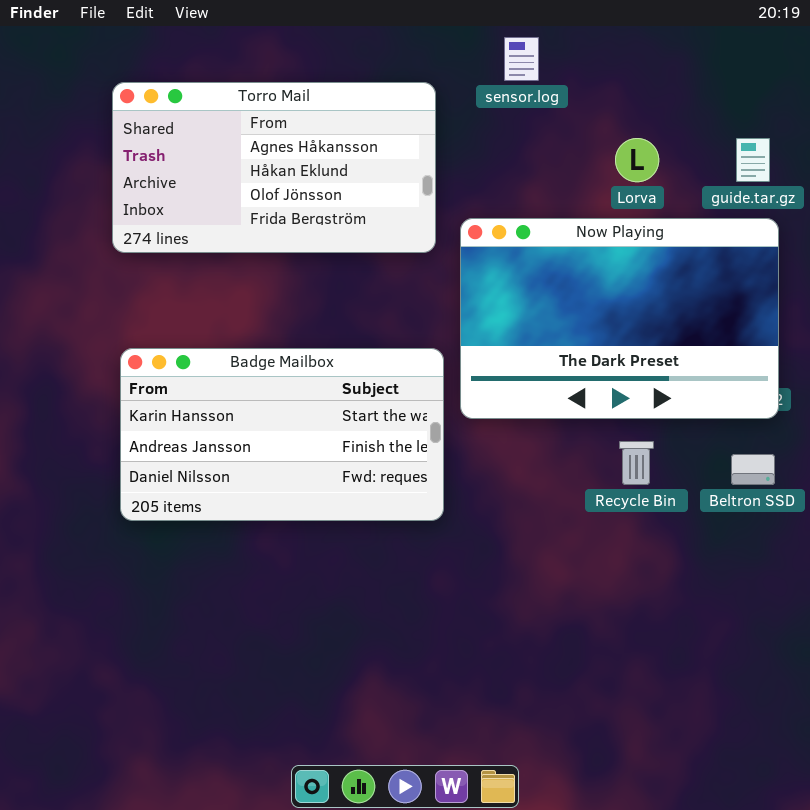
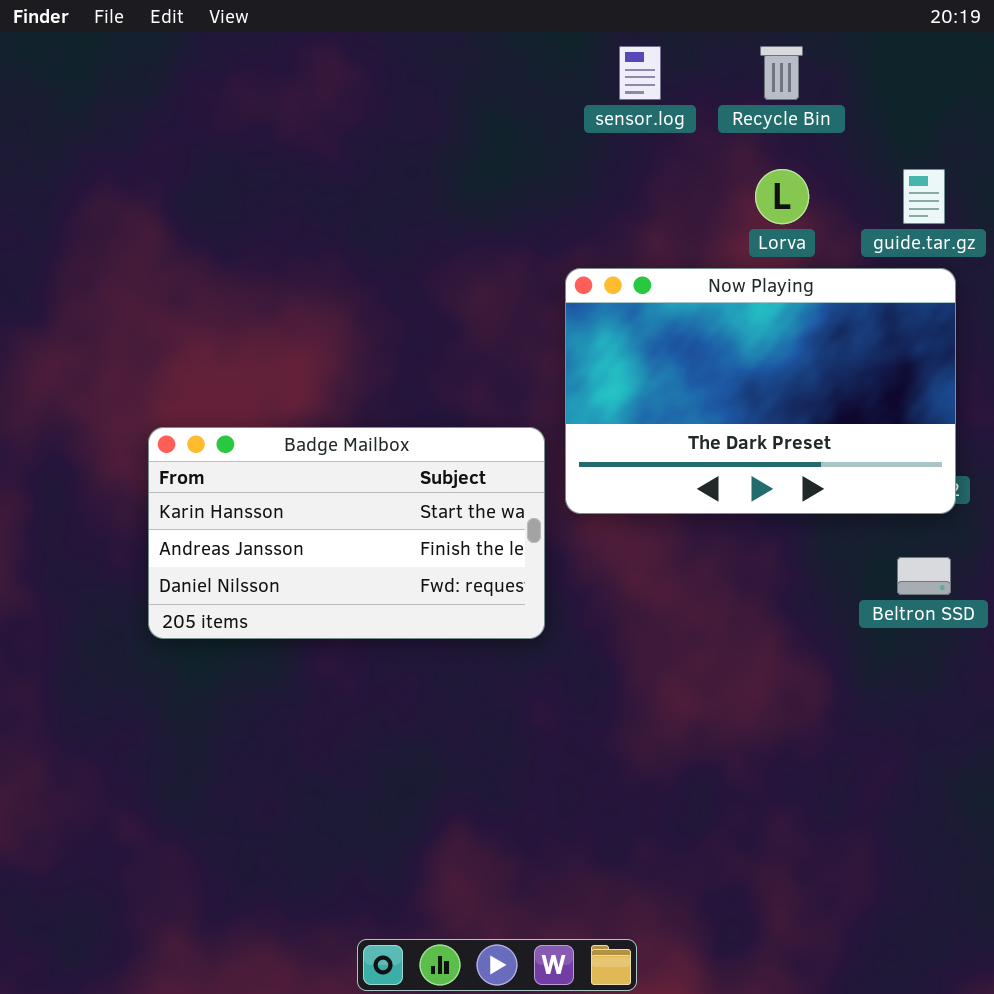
Torro Mail: [112,82,436,253] -> none, closed
Recycle Bin: [619,441,654,485] -> [760,46,803,100], moved

